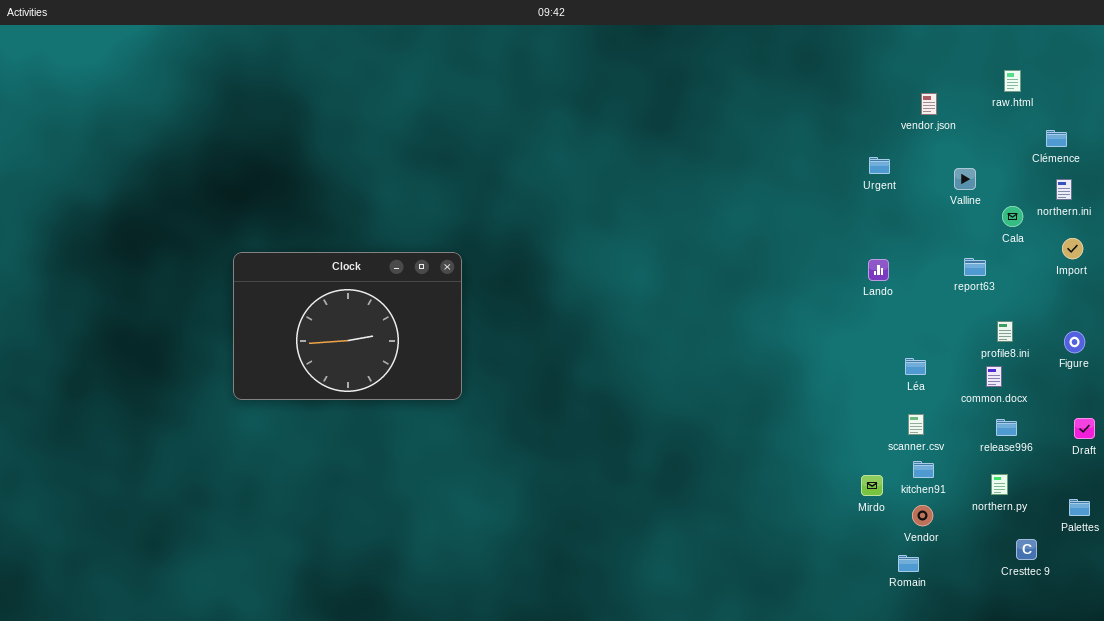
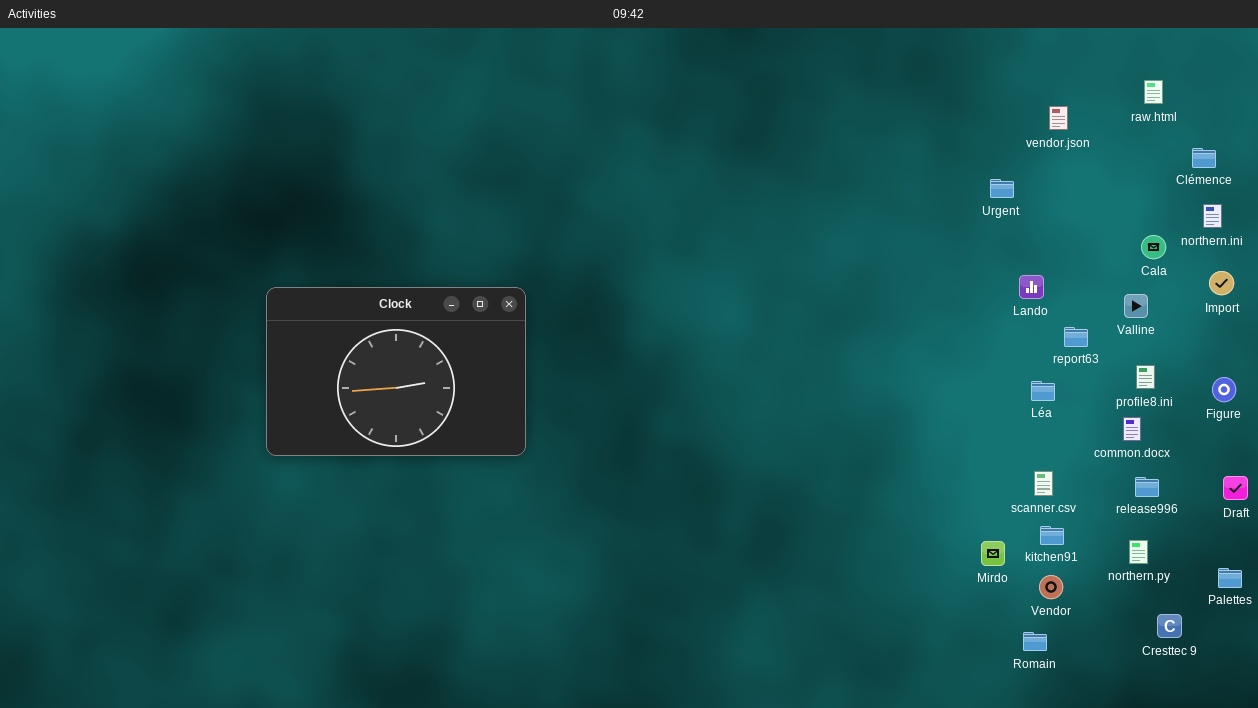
Valline: [954,168,976,190] -> [1124,294,1148,318], moved
report63: [964,258,986,276] -> [1064,327,1088,347], moved
Lando: [868,259,889,281] -> [1019,275,1044,299], moved
Léa: [905,358,926,375] -> [1031,381,1055,401], moved

